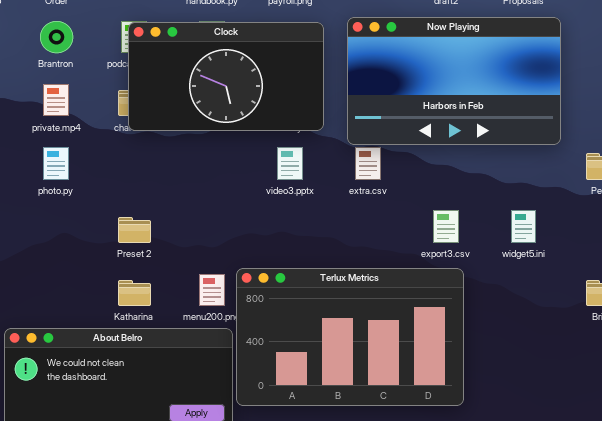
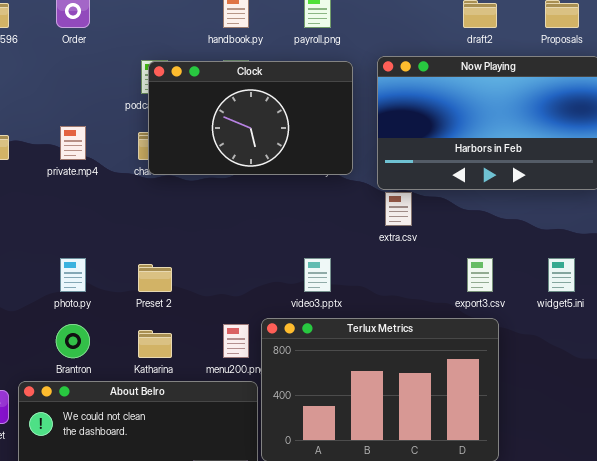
Brantron: [40,21,73,53] -> [56,324,90,358], moved
photo.py: [43,147,69,180] -> [60,258,86,292], moved
video3.pptx: [277,147,303,180] -> [304,258,331,292], moved

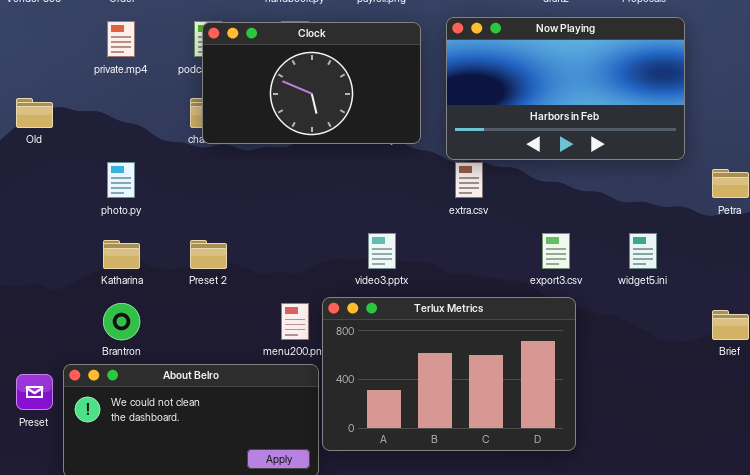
private.mp4: [60,126,86,160] -> [107,21,135,57], moved
photo.py: [60,258,86,292] -> [107,162,135,198], moved
Katharina: [138,330,172,358] -> [103,240,140,269], moved

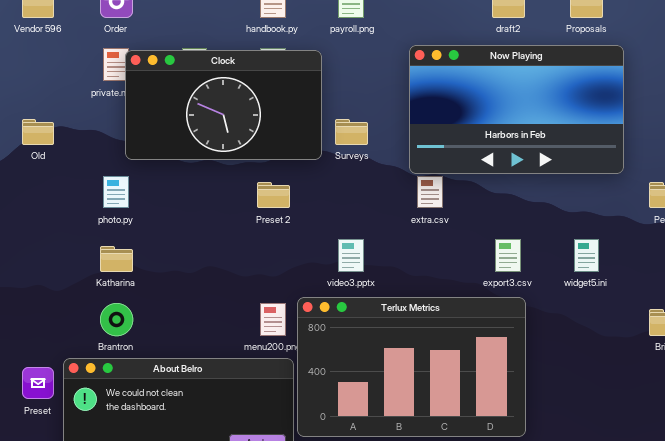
Clock: [202,22,421,144] -> [125,50,322,160], moved
Preset 2: [190,240,227,269] -> [257,182,290,208], moved

